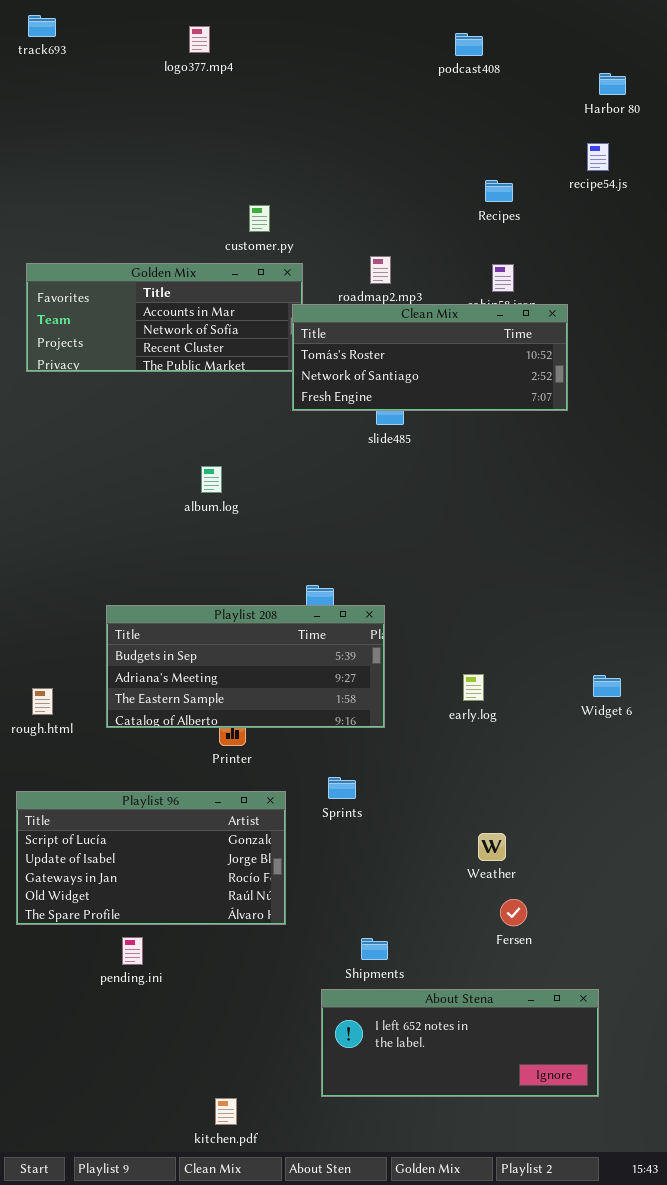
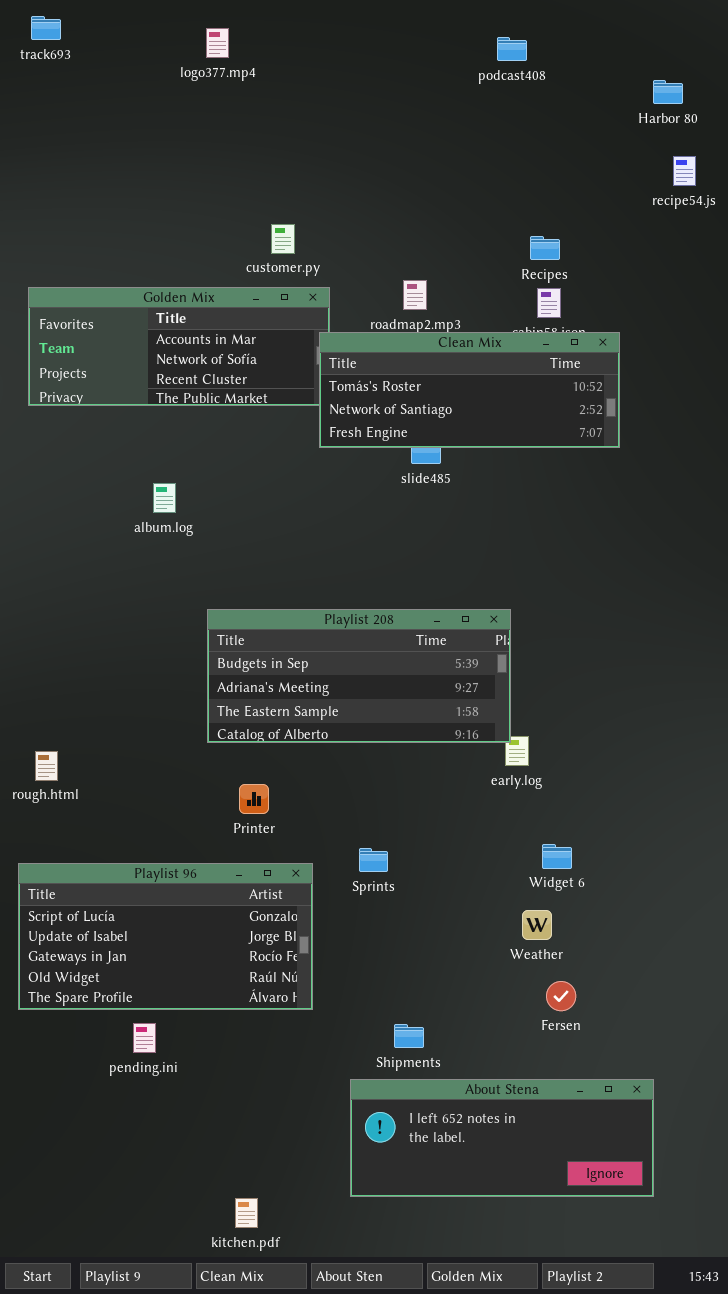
recipe54.js: [587,143,609,171] -> [673,156,696,186], moved
Recipes: [485,180,513,202] -> [530,236,560,260], moved
album.log: [201,466,222,493] -> [153,483,176,513], moved
Playlist 208: [106,605,385,728] -> [207,609,511,743], moved
Widget 6: [593,675,621,697] -> [542,844,572,869], moved

